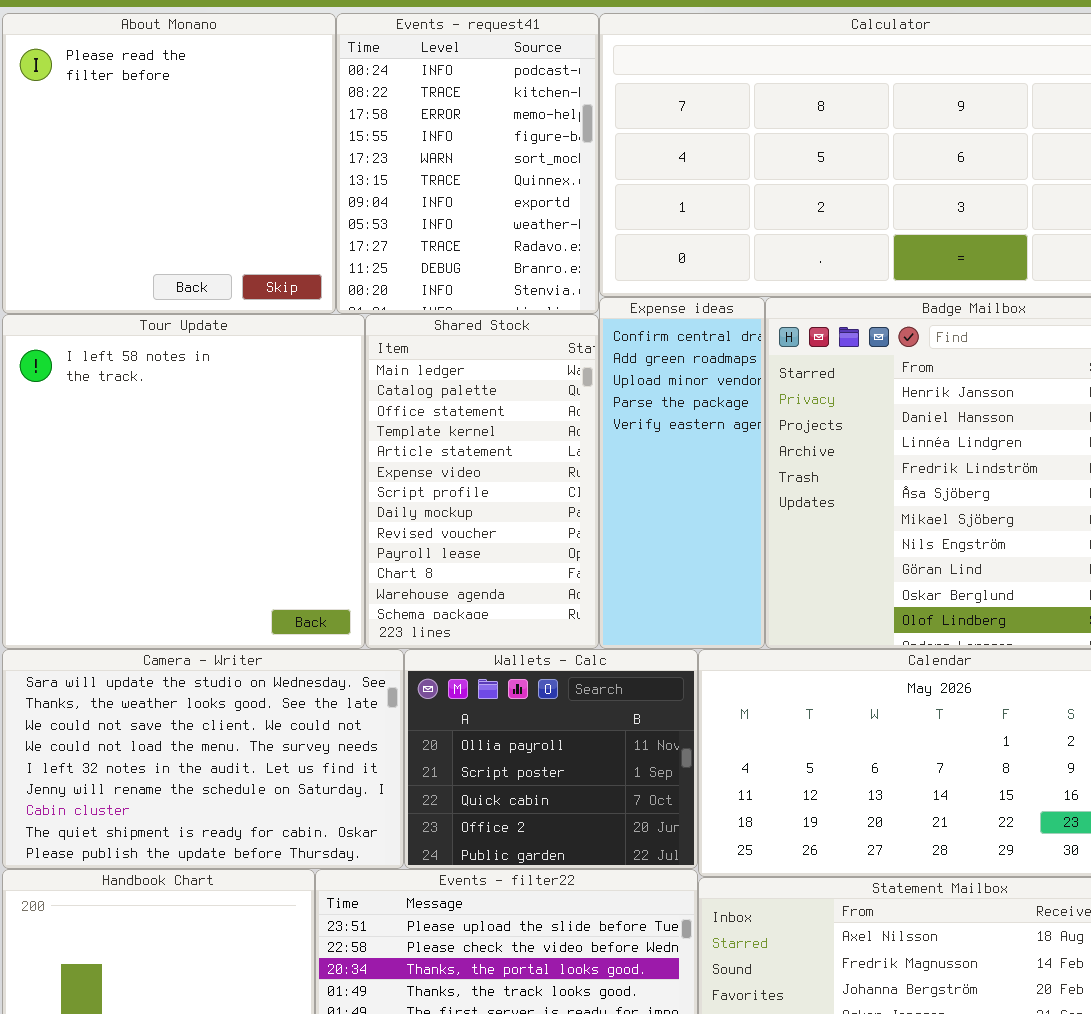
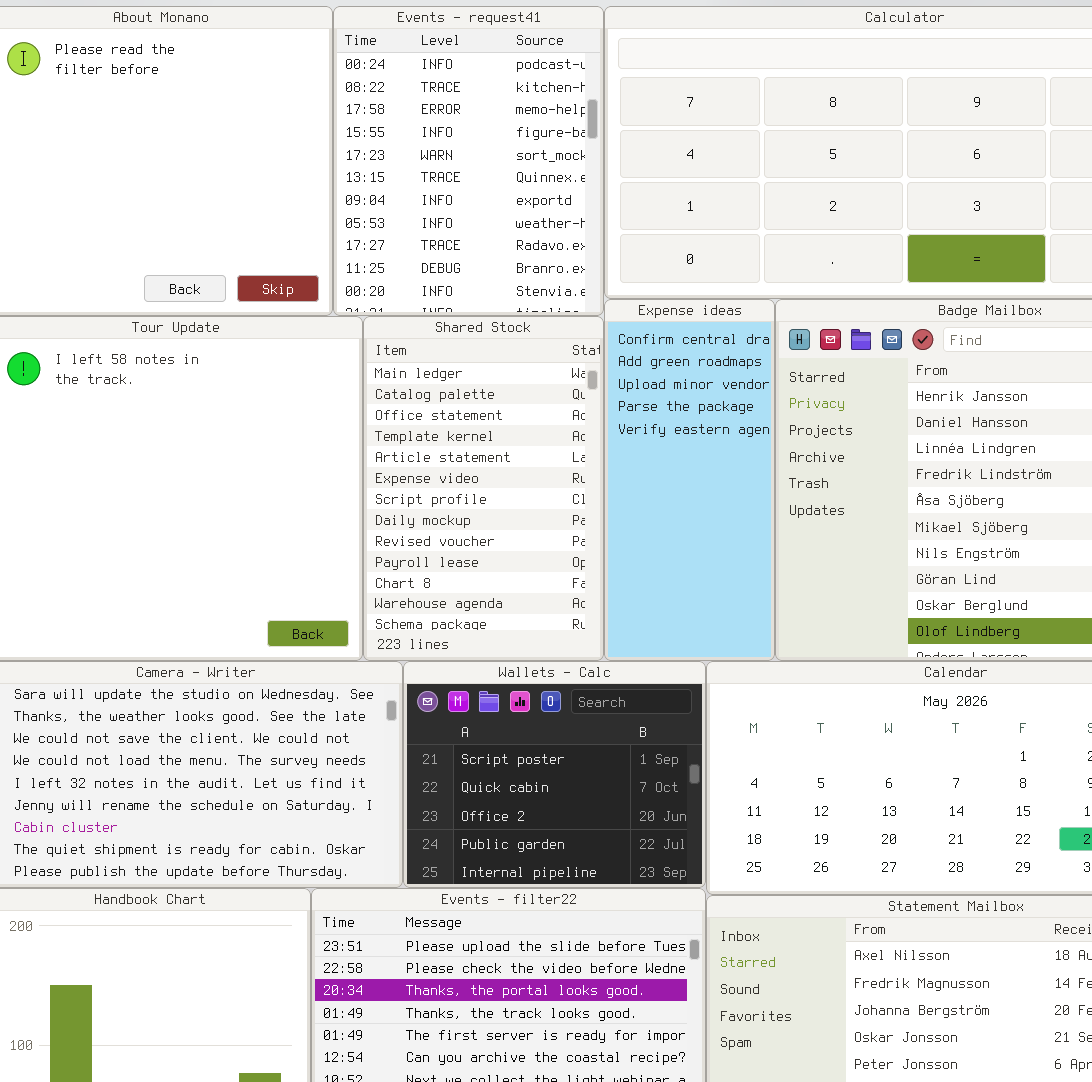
Wallets - Calc: [404,649,698,869] -> [403,661,706,888], scrolled down 1 row

